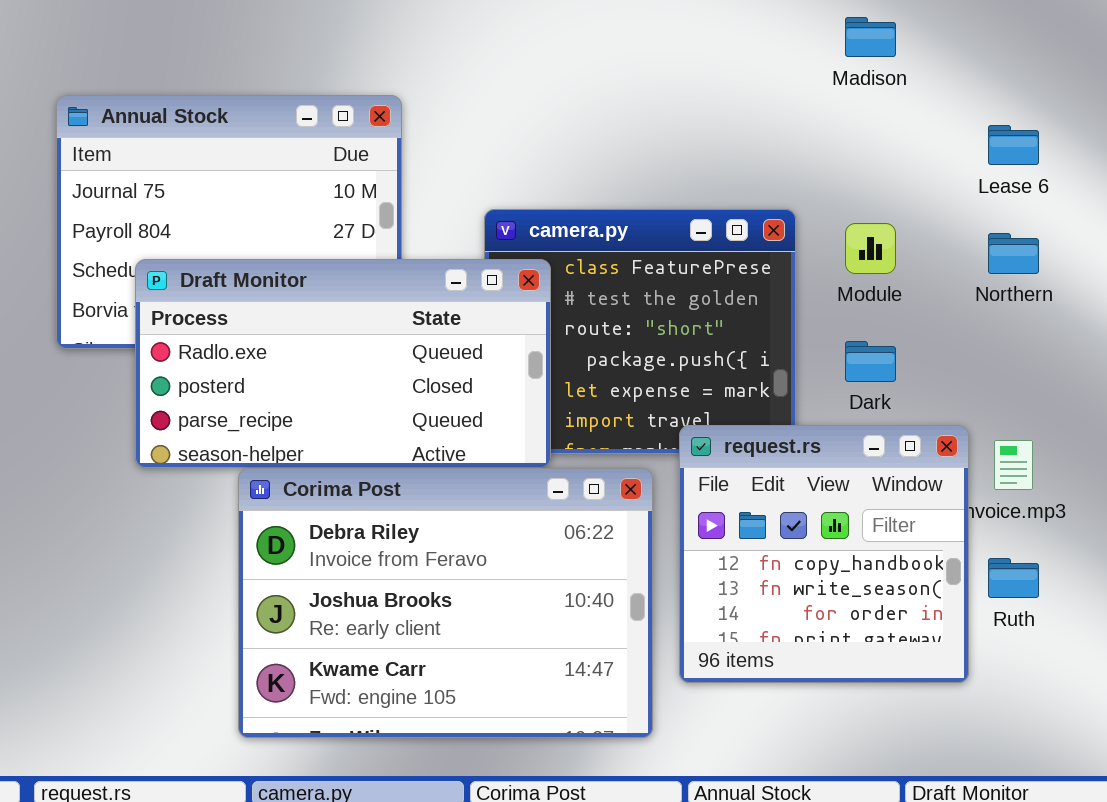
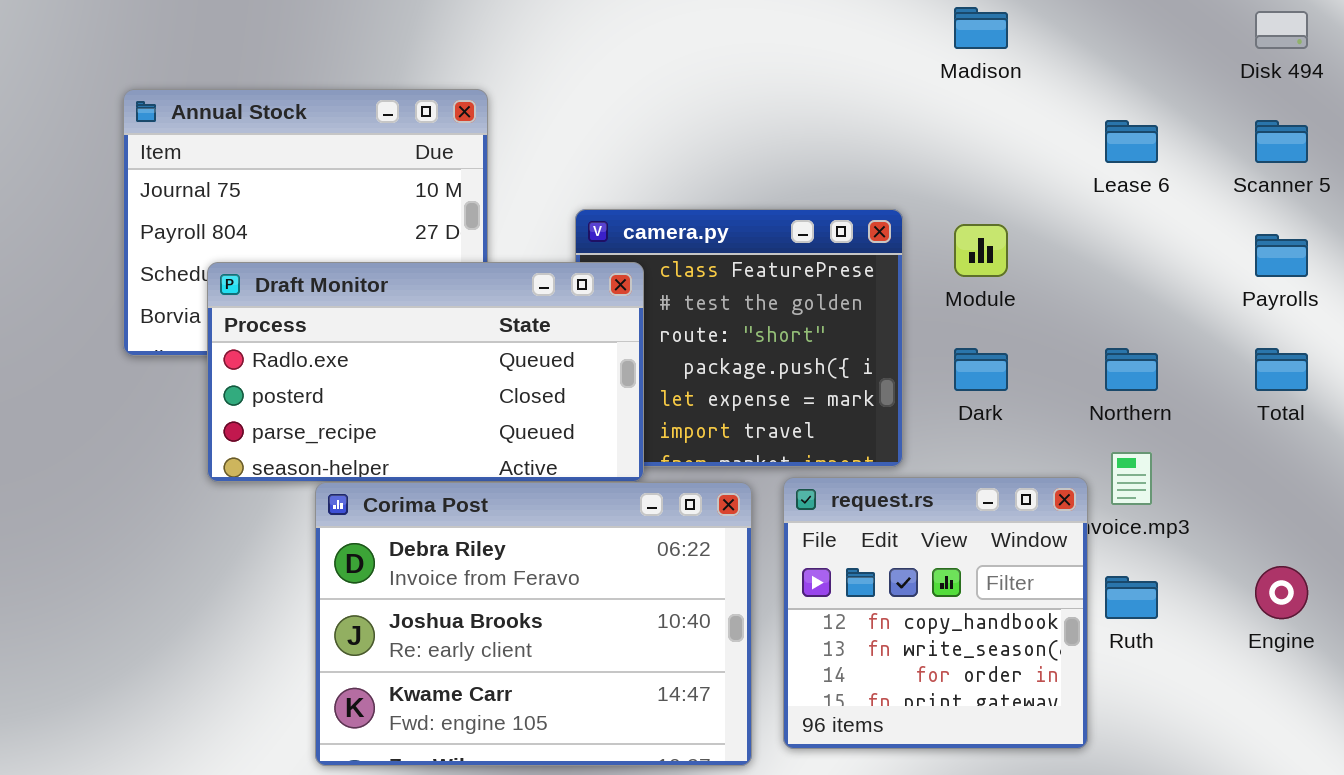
Northern: [988,233,1039,274] -> [1105,348,1158,391], moved
request.rs: [679,425,969,683] -> [783,477,1088,749], moved

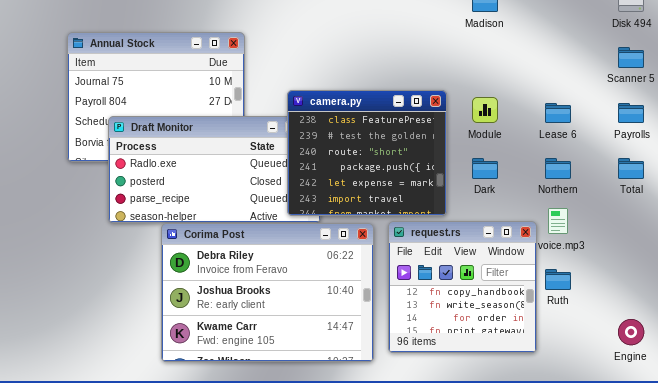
Lease 6: [1105,120,1158,163] -> [545,103,571,123], moved
camera.py: [575,209,903,467] -> [287,90,447,216], raised
Engine: [1255,566,1308,619] -> [618,319,644,345], moved

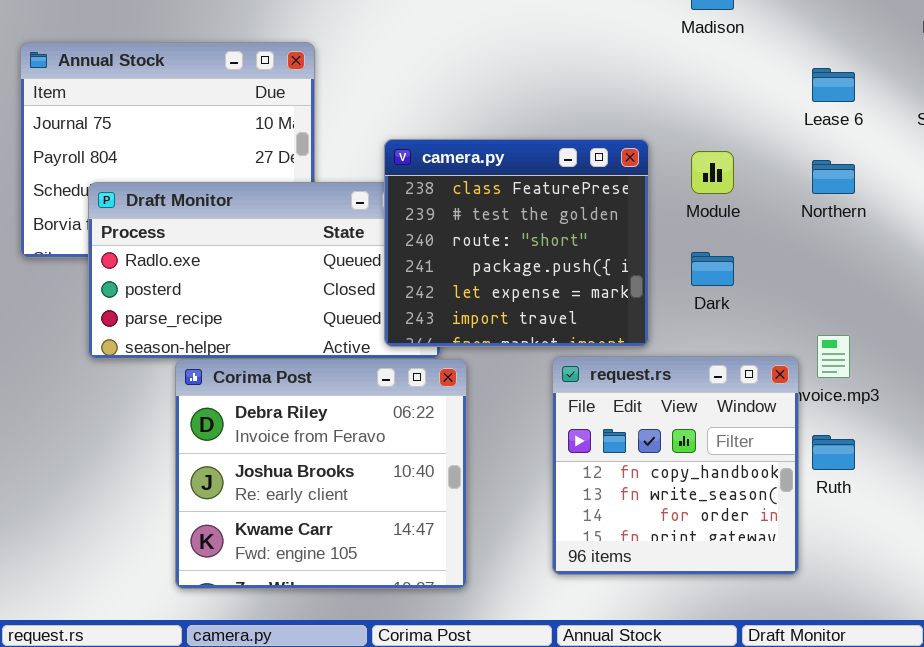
Lease 6: [545,103,571,123] -> [812,68,855,102], moved
Northern: [545,158,571,179] -> [812,160,855,194], moved
Corima Post: [161,223,374,362] -> [175,359,467,589], resized

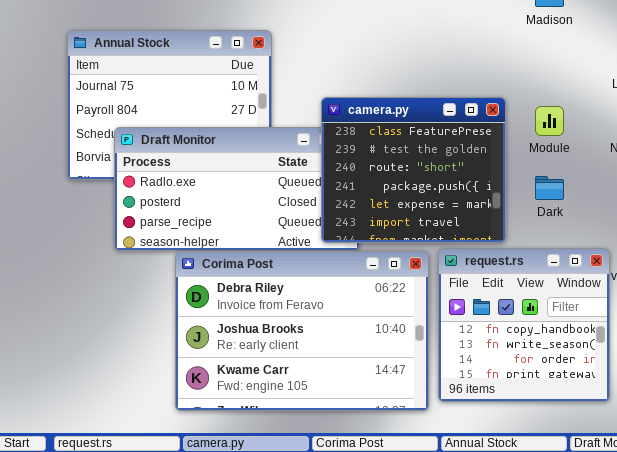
Corima Post: [175,359,467,589] -> [175,251,429,411], resized

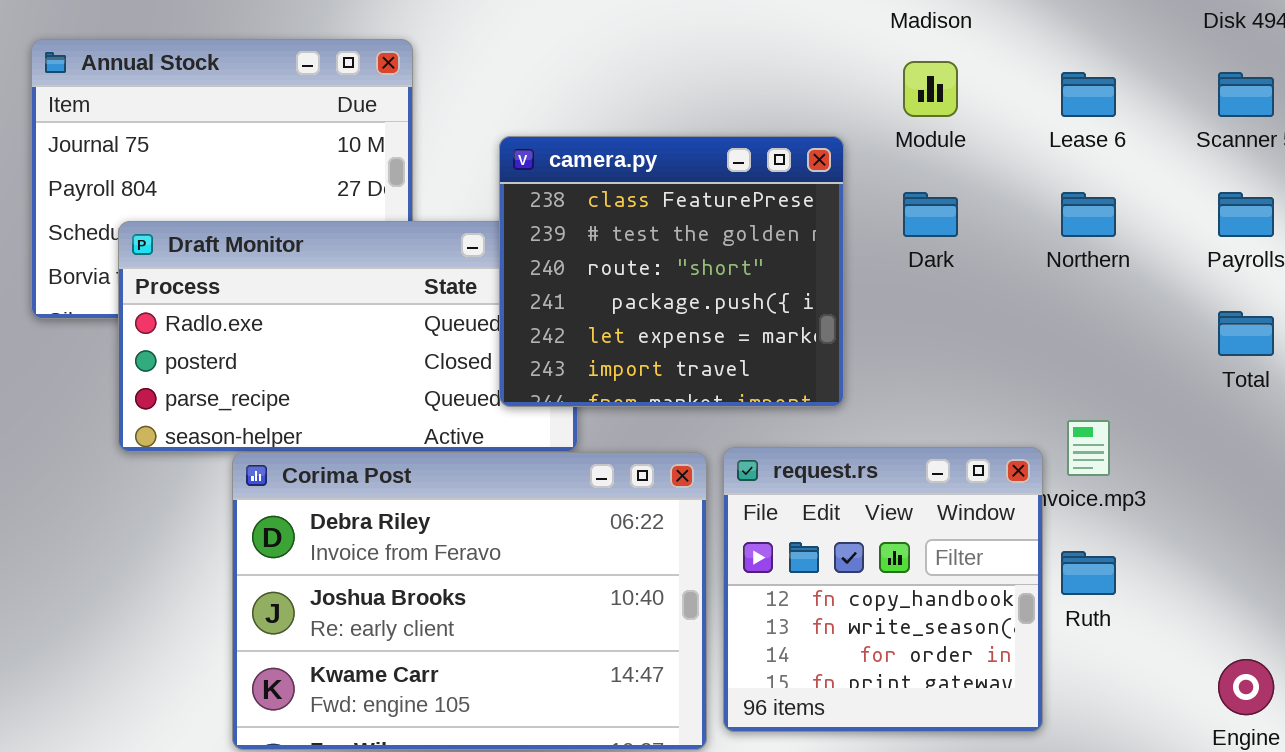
camera.py: [321,97,506,243] -> [499,136,844,407], moved
Module: [535,106,564,136] -> [903,61,958,117], moved
Dark: [535,176,564,200] -> [903,192,958,237], moved

